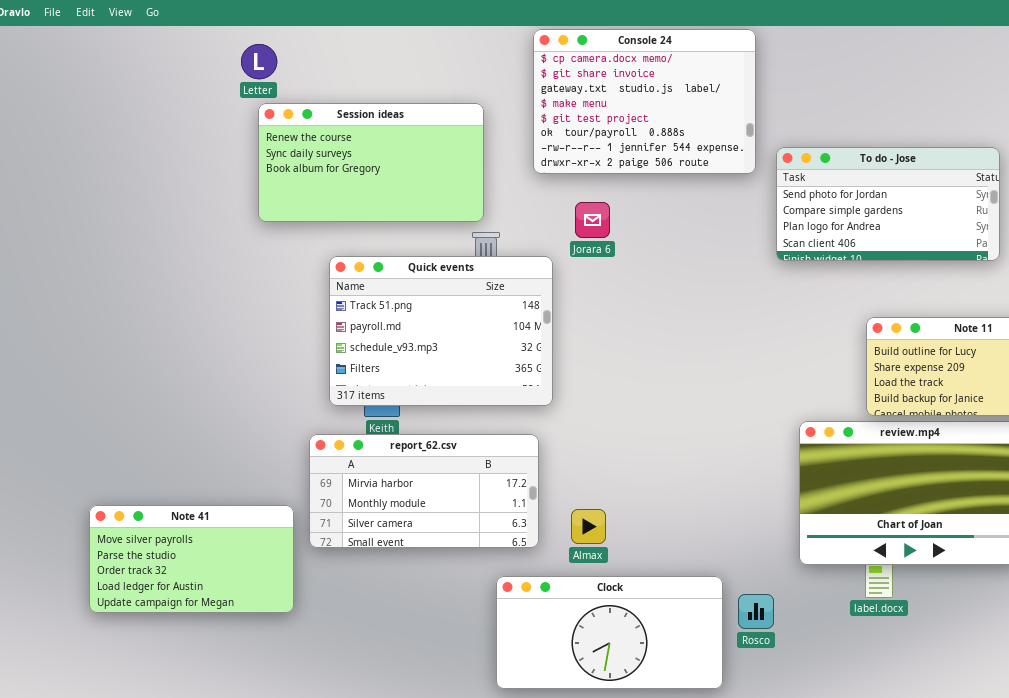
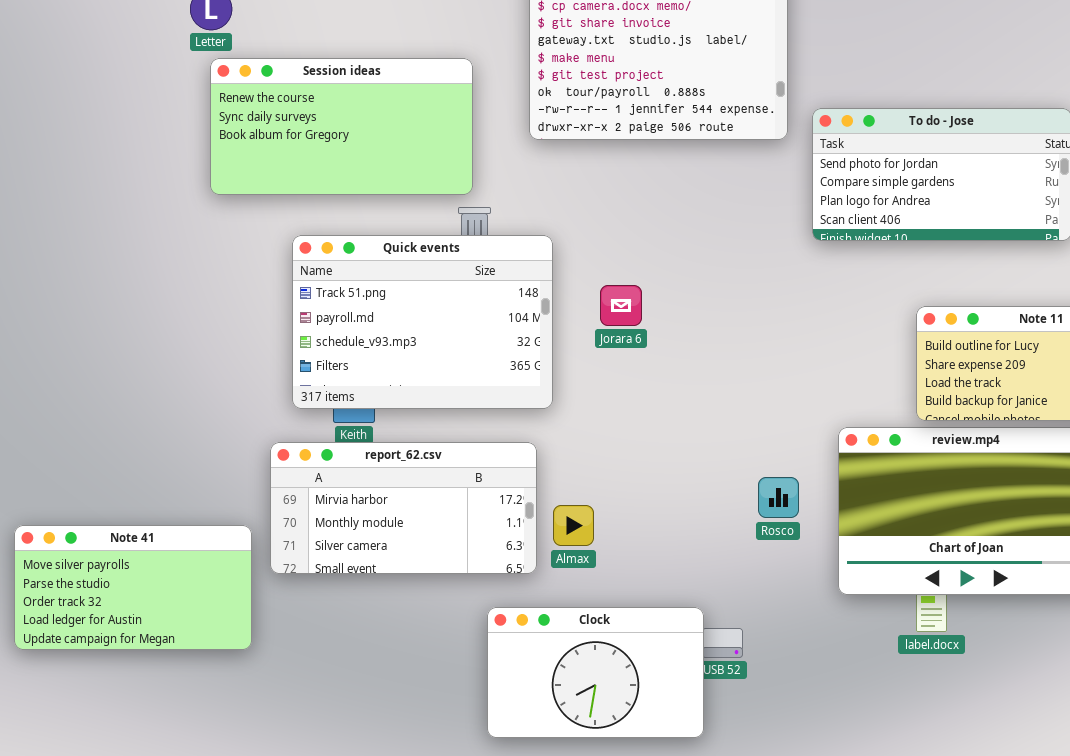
Jorara 6: [575,202,610,238] -> [600,285,642,326], moved
Almax: [571,509,606,544] -> [553,505,594,546], moved
Clock: [496,576,723,689] -> [487,607,704,738], resized
Rosco: [738,594,774,629] -> [758,477,799,518], moved

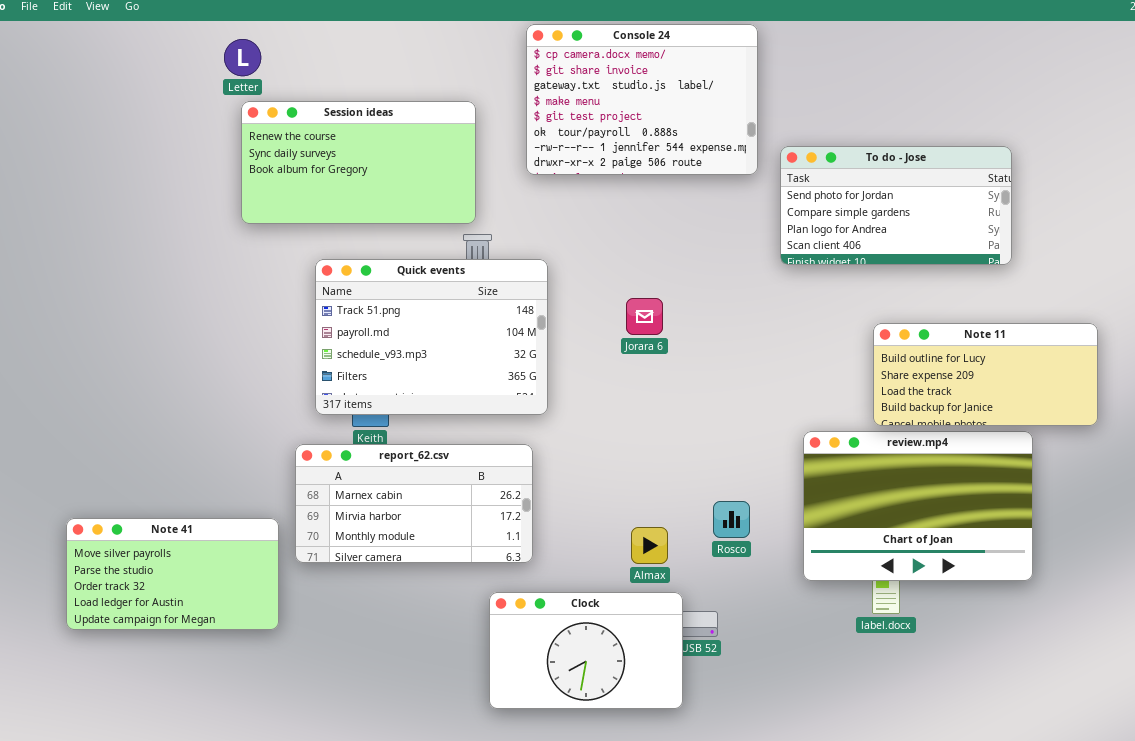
Jorara 6: [600,285,642,326] -> [626,298,663,335], moved
report_62.csv: [270,442,537,574] -> [295,444,533,563], scrolled up 1 row
Rosco: [758,477,799,518] -> [713,501,750,538], moved
Almax: [553,505,594,546] -> [631,527,668,564], moved

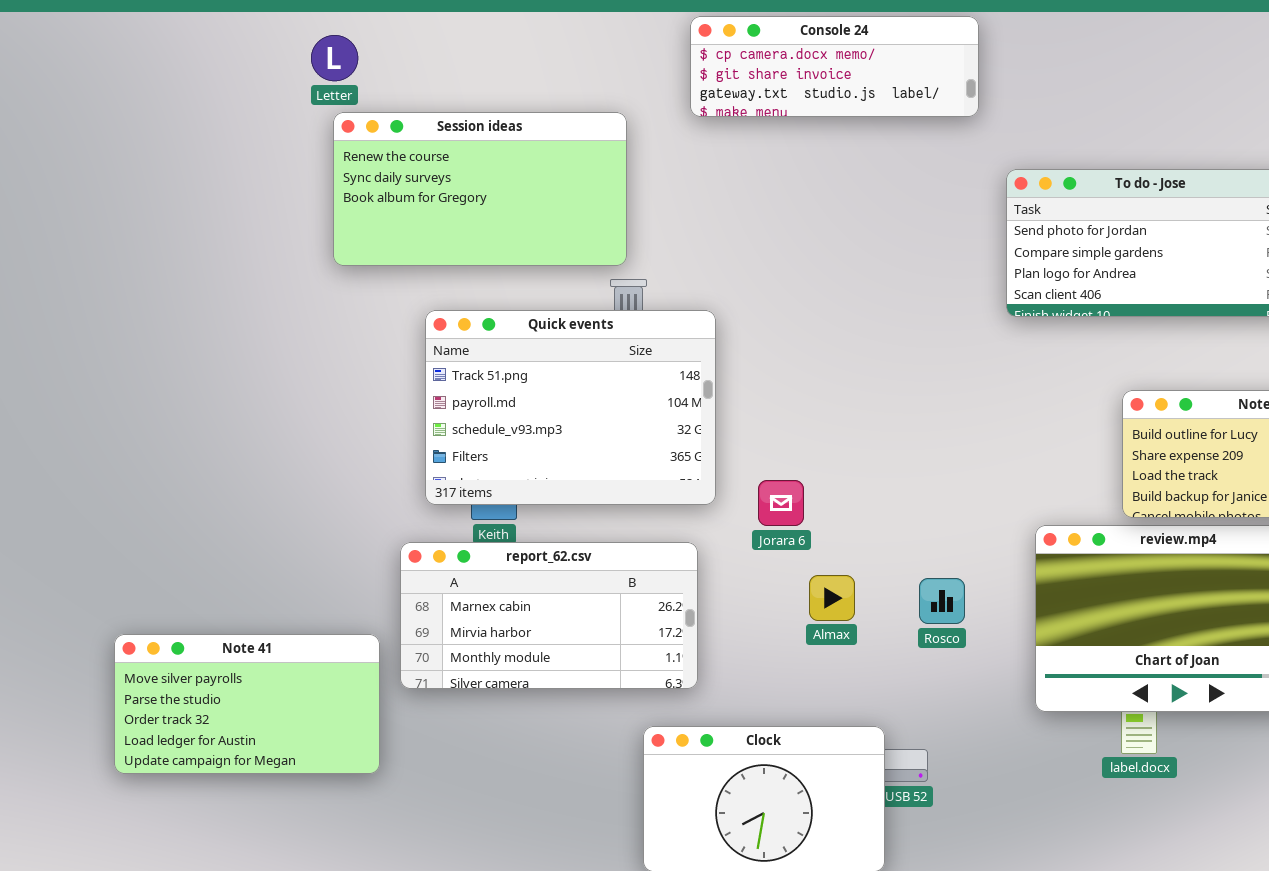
Console 24: [526,24,758,175] -> [690,16,979,117], resized
Jorara 6: [626,298,663,335] -> [758,480,804,526], moved
Rosco: [713,501,750,538] -> [919,578,965,624], moved
Almax: [631,527,668,564] -> [809,575,855,621], moved

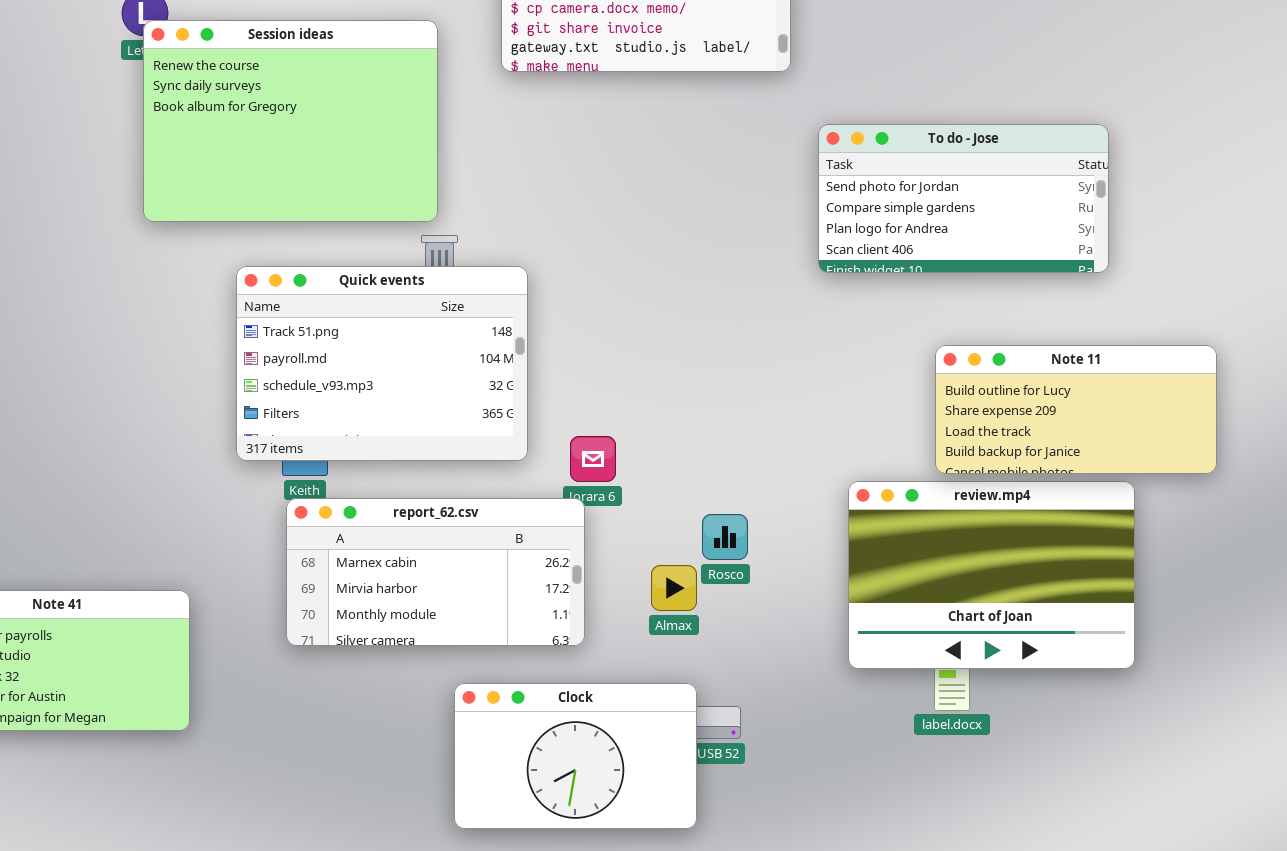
Session ideas: [333,112,627,266] -> [143,20,438,222], resized
report_62.csv: [400,542,698,689] -> [286,498,585,646], moved
Almax: [809,575,855,621] -> [651,565,697,611], moved
Rosco: [919,578,965,624] -> [702,514,748,560], moved

